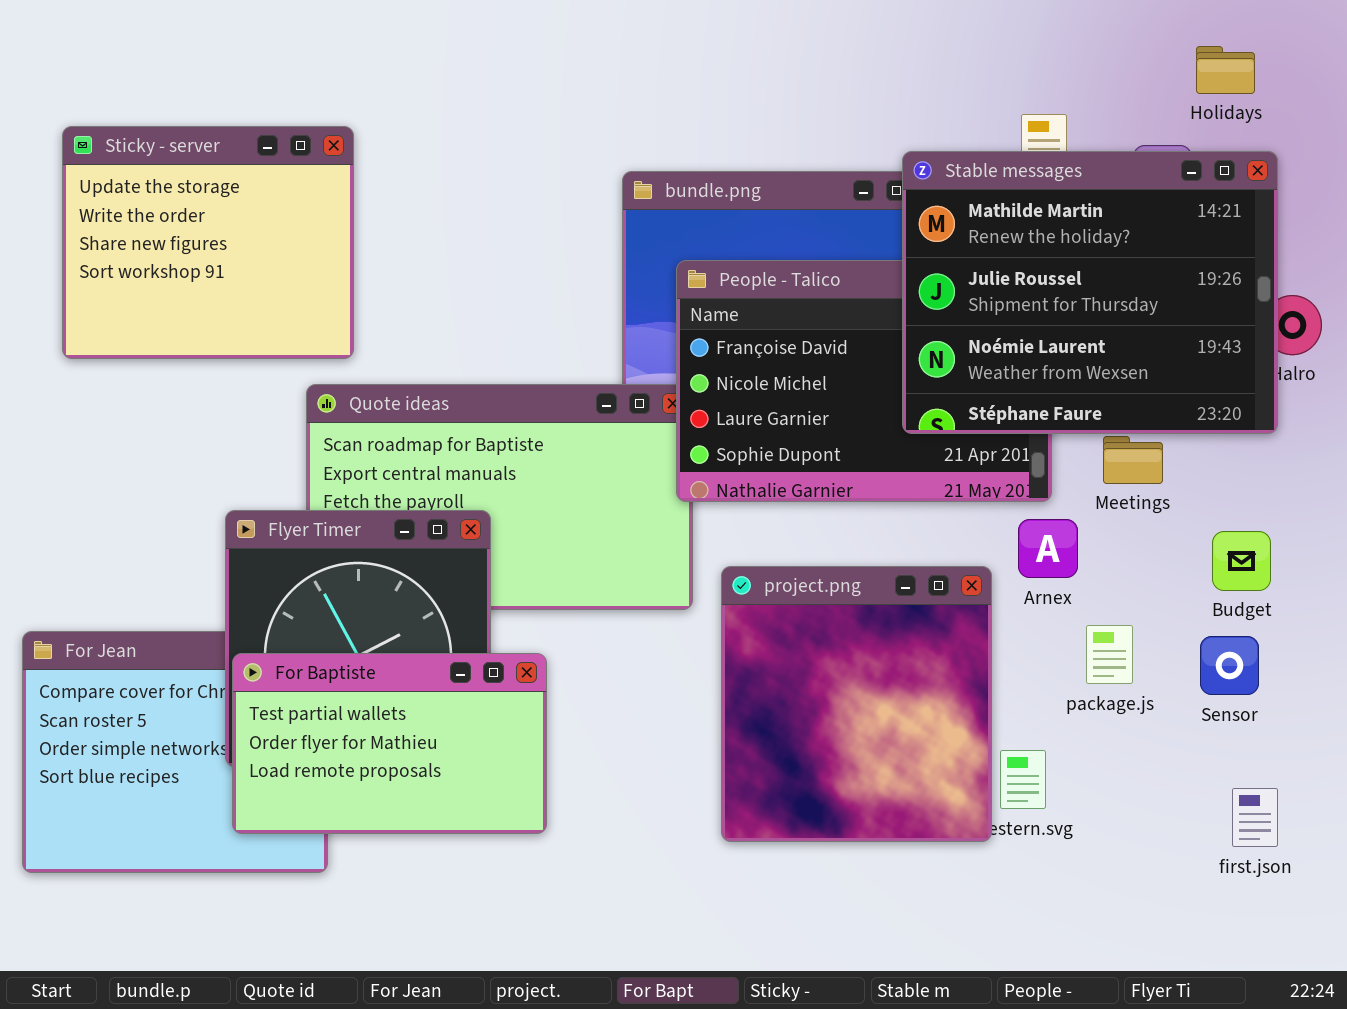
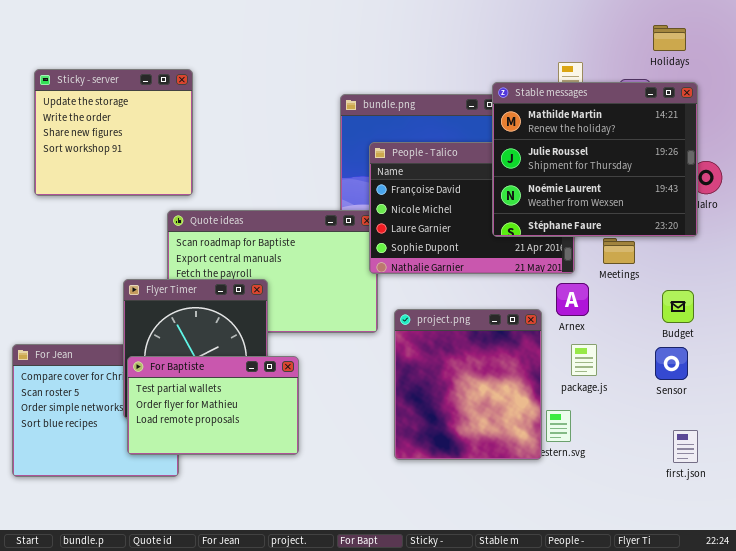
package.js: [1086,625,1133,684] -> [571,344,597,376], moved

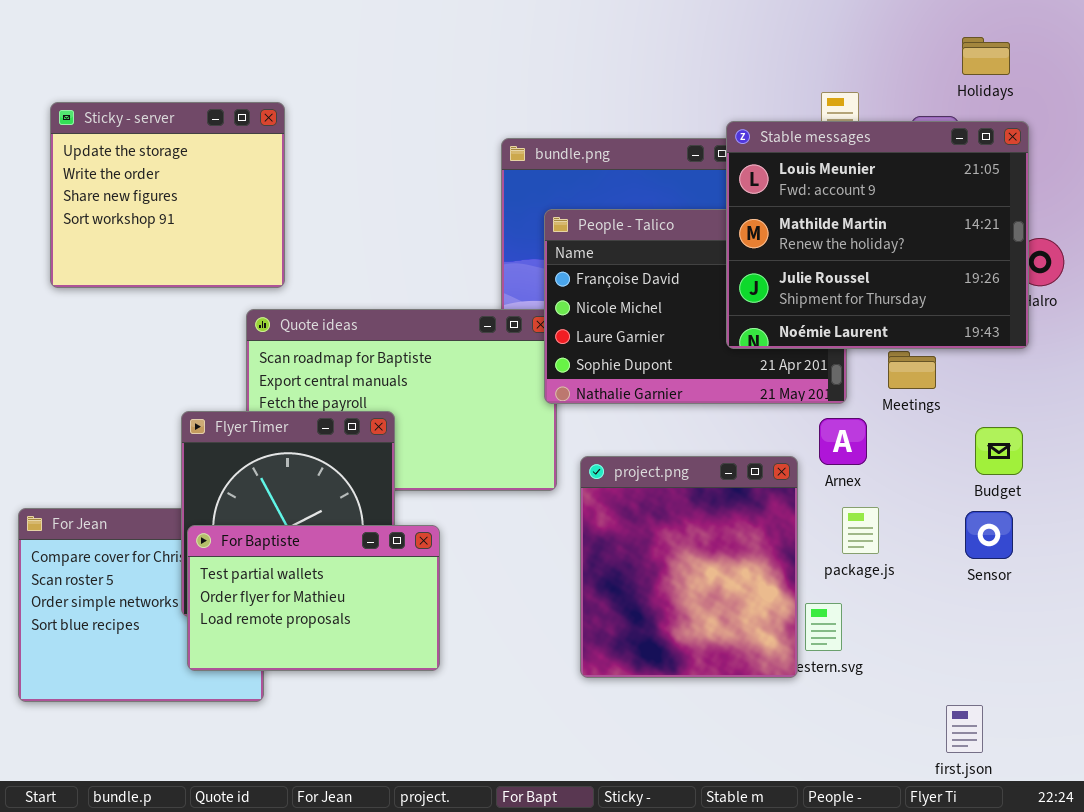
Stable messages: [492,82,698,237] -> [726,121,1029,349], scrolled up 1 row
first.json: [673,430,698,463] -> [946,705,983,753], moved

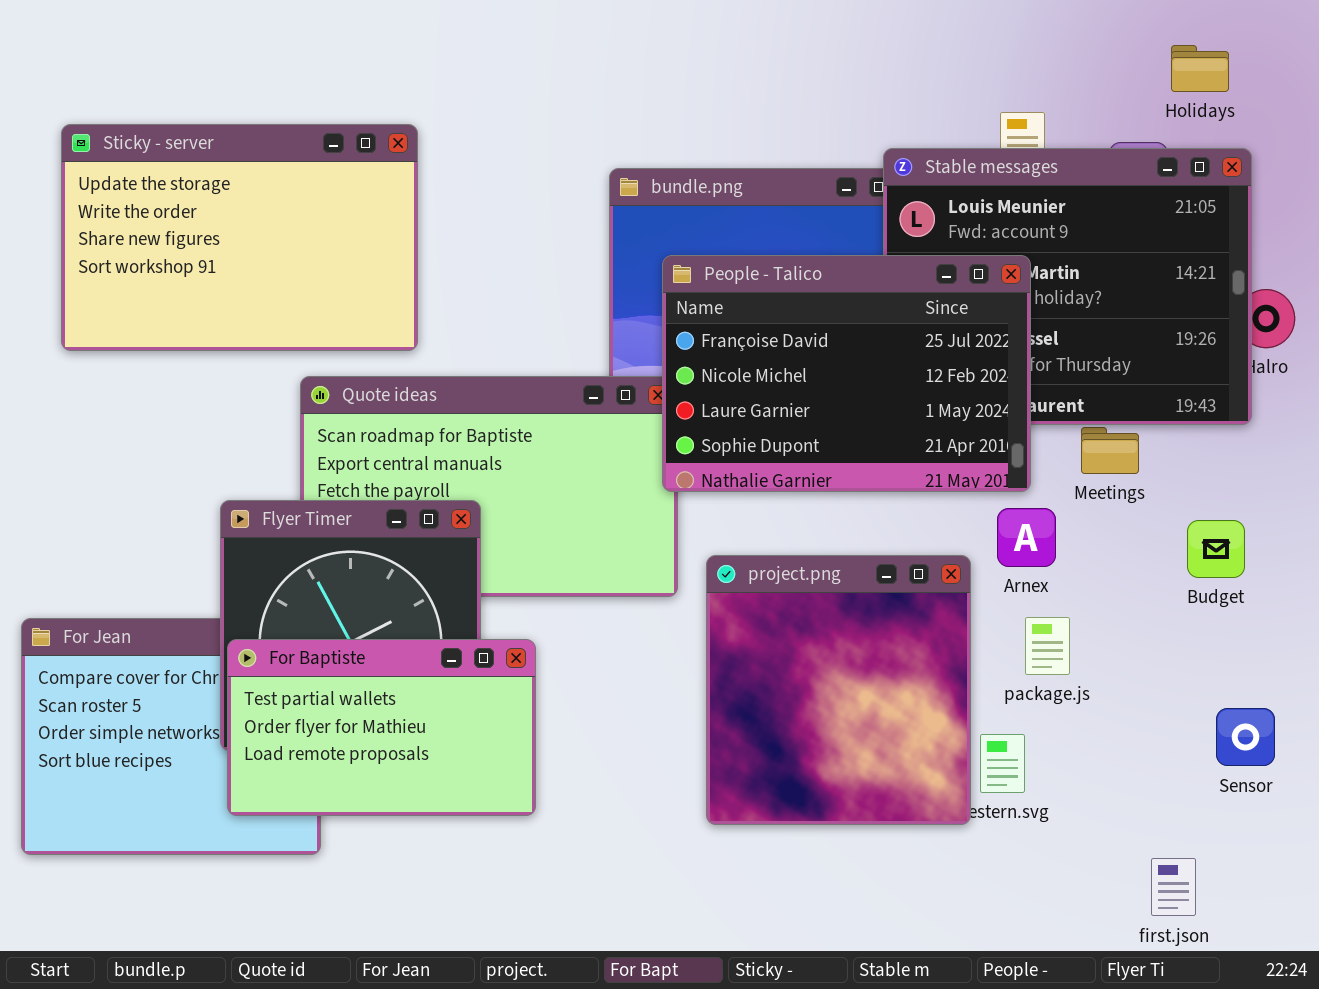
Sticky - server: [50,102,285,288] -> [61,124,418,351], resized
People - Talico: [544,209,847,404] -> [662,255,1031,492], raised
Sensor: [965,511,1013,559] -> [1216,708,1275,766], moved

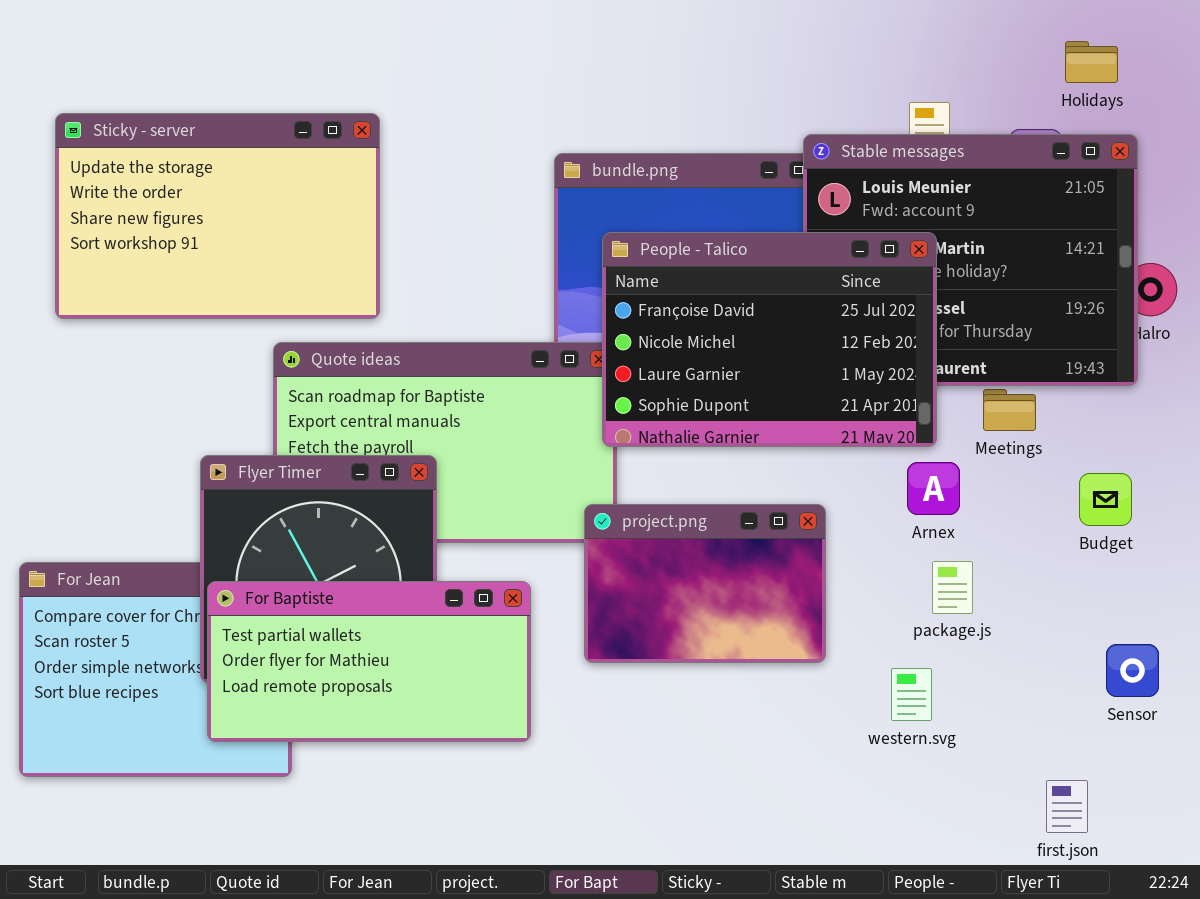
project.png: [706,555,971,825] -> [584,504,826,663], moved, resized
For Baptiste: [227,639,536,816] -> [207,581,531,742], resized

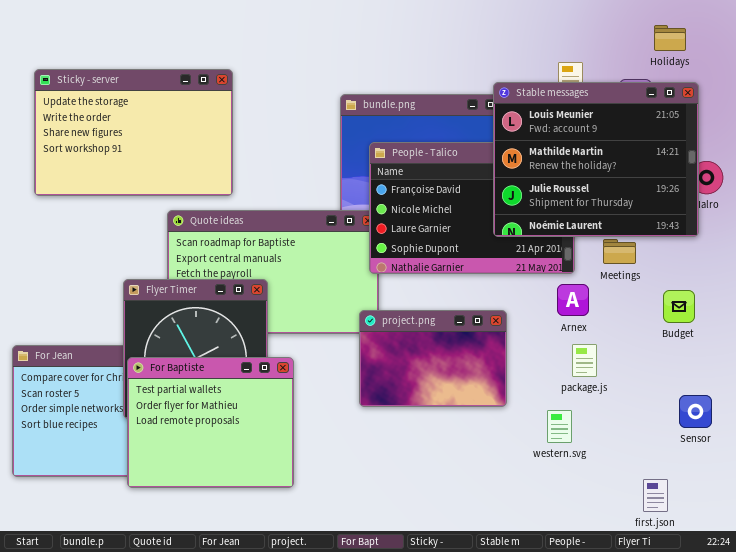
Stable messages: [803,134,1138,386] -> [493,82,699,237], raised
For Baptiste: [207,581,531,742] -> [127,357,294,488], resized

